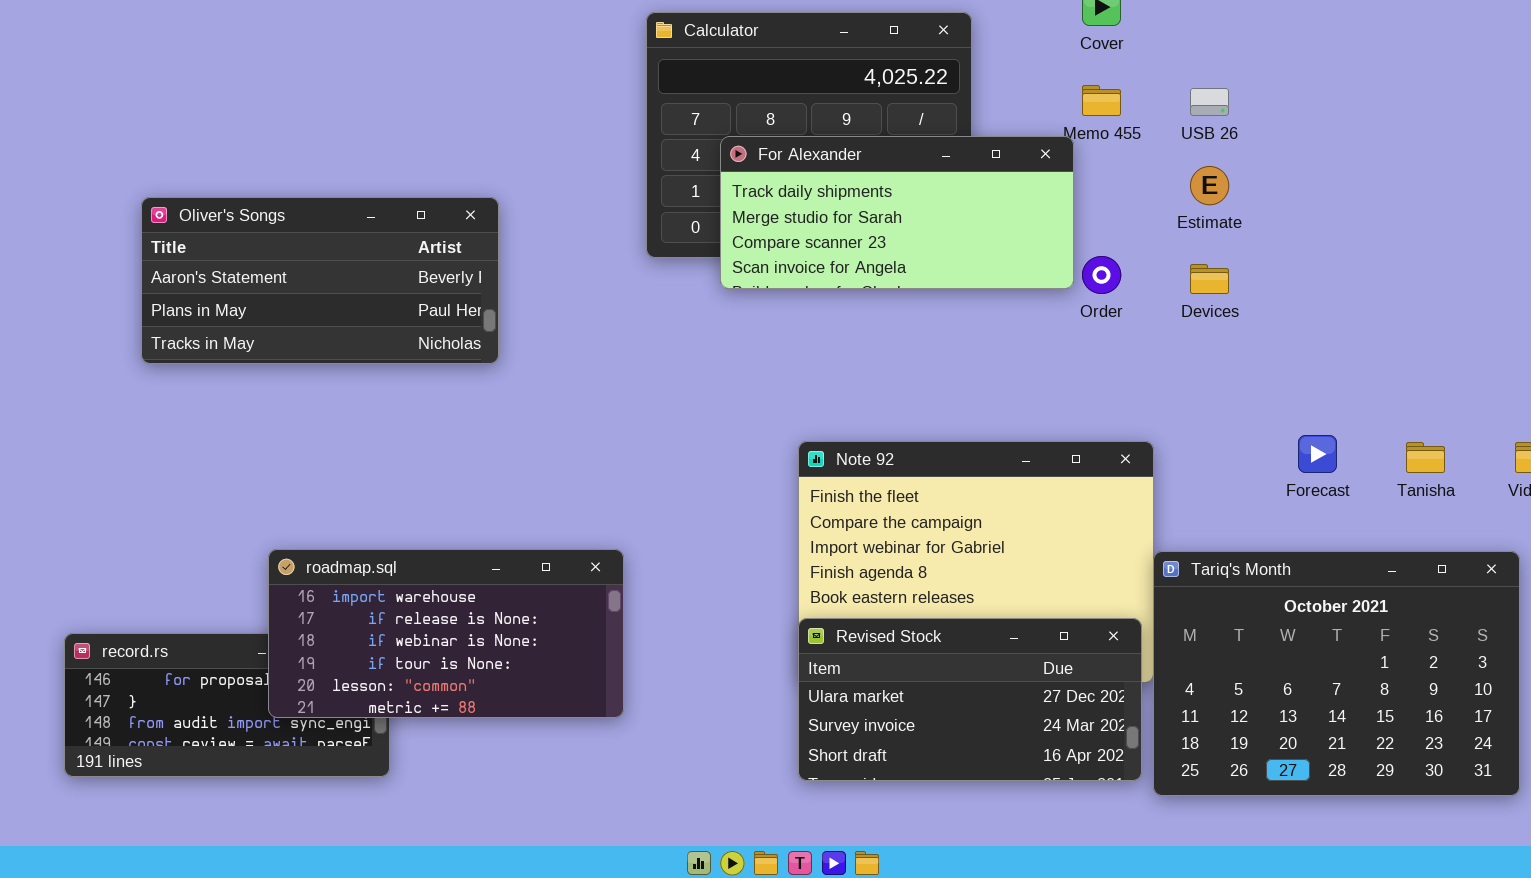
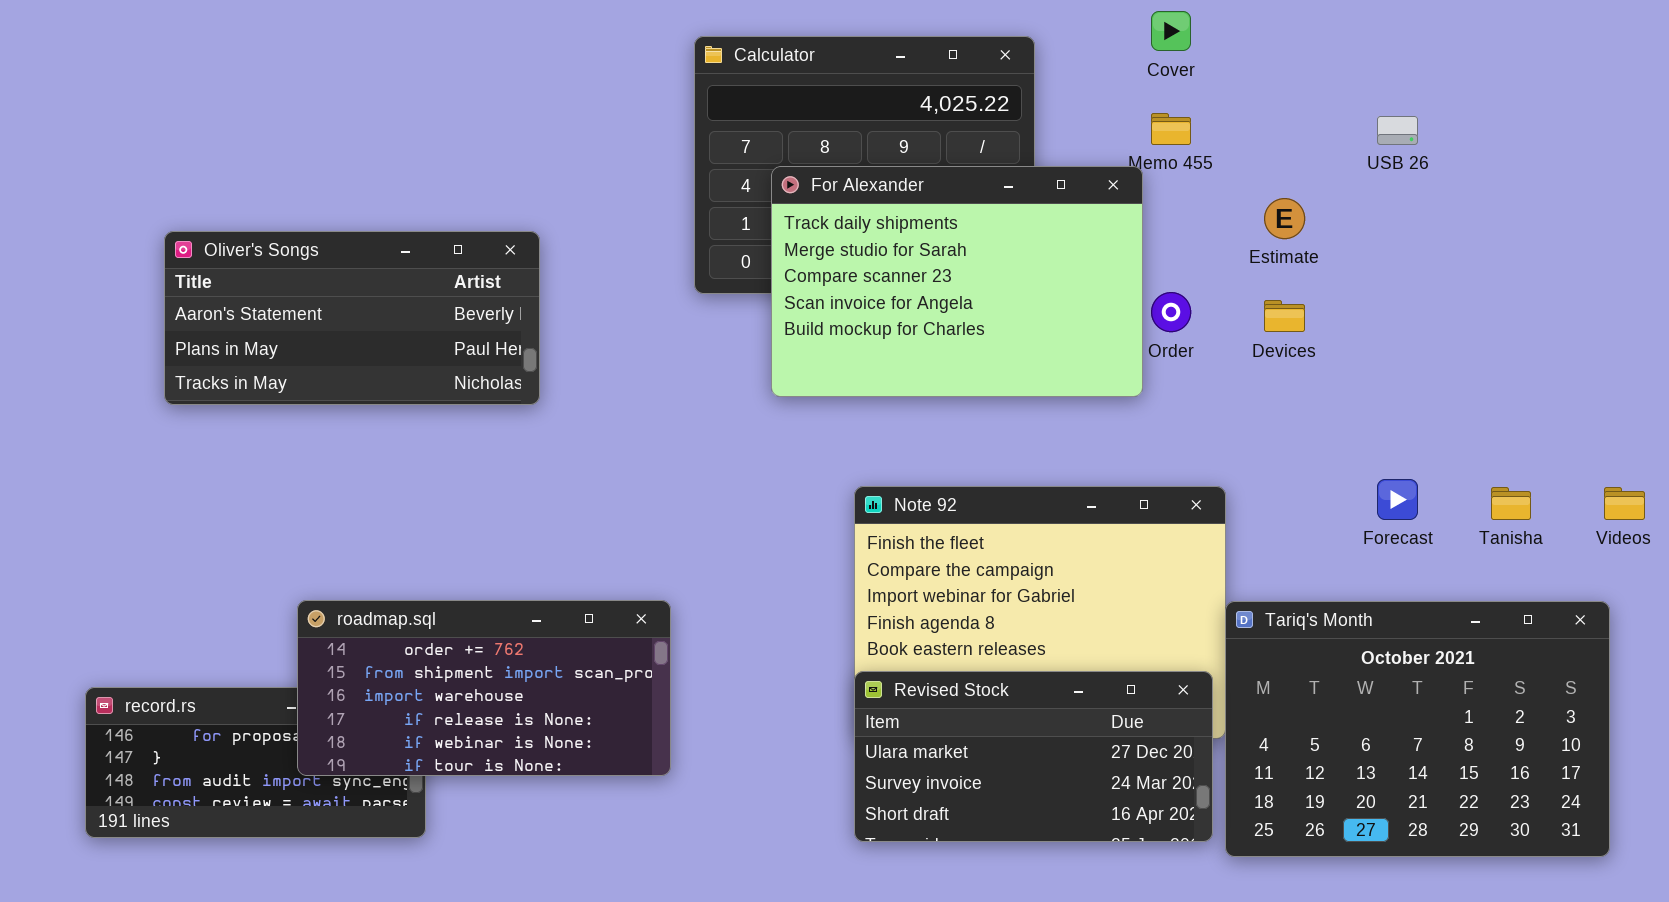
USB 26: [1190,88,1229,116] -> [1377,116,1418,145], moved
For Alexander: [720,136,1074,289] -> [771,166,1143,397], resized
roadmap.sql: [268,549,624,718] -> [297,600,671,776], scrolled up 2 rows

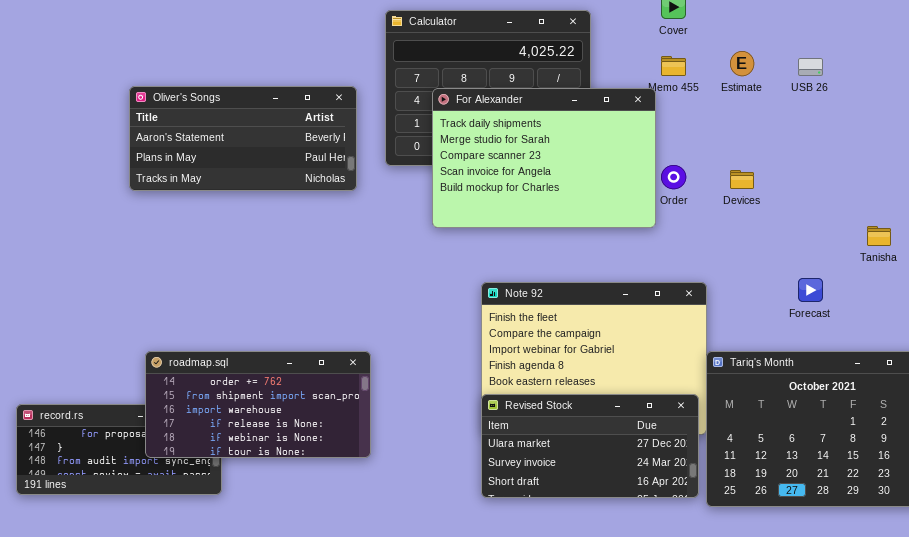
Estimate: [1264,198,1305,239] -> [730,51,754,76], moved
Oliver's Songs: [164,231,540,405] -> [129,86,357,191], moved
Tanisha: [1491,487,1531,520] -> [867,226,891,246], moved

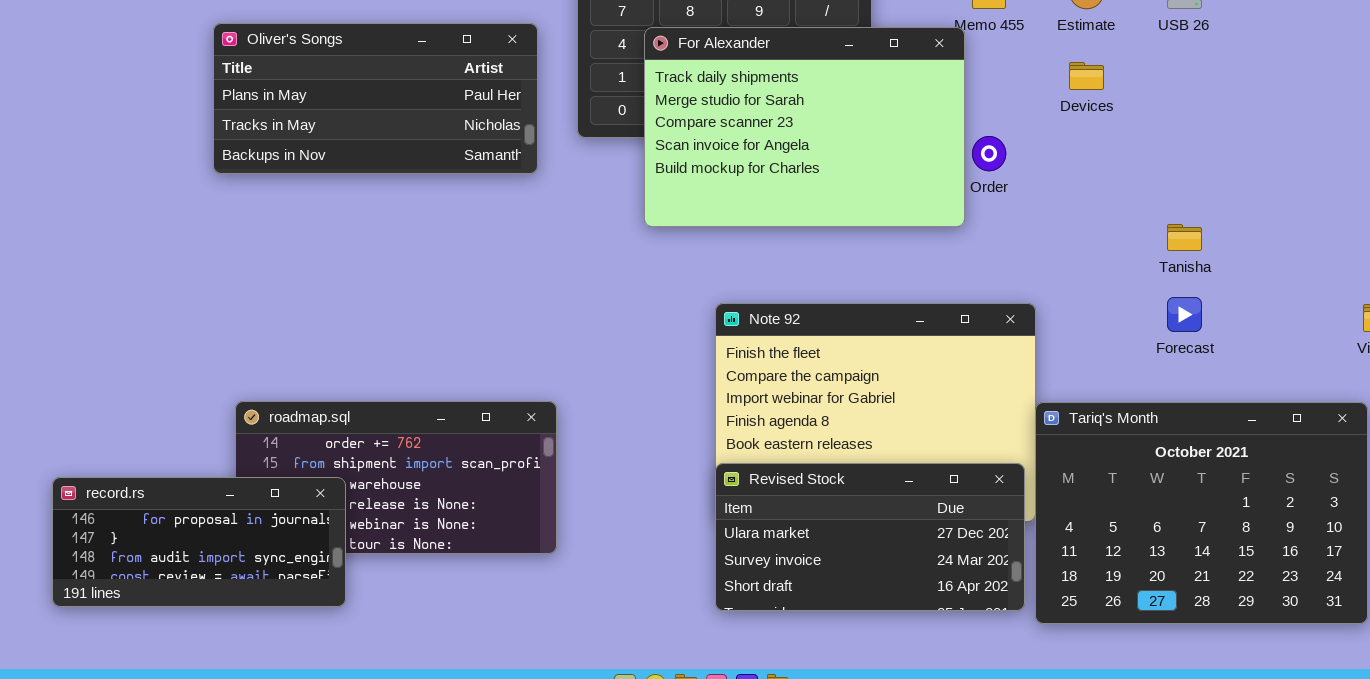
Oliver's Songs: [129,86,357,191] -> [213,23,538,174], scrolled down 1 row
Devices: [730,170,754,189] -> [1069,62,1104,90], moved
Tanisha: [867,226,891,246] -> [1167,224,1202,251], moved
record.rs: [16,404,222,495] -> [52,477,346,607], raised

